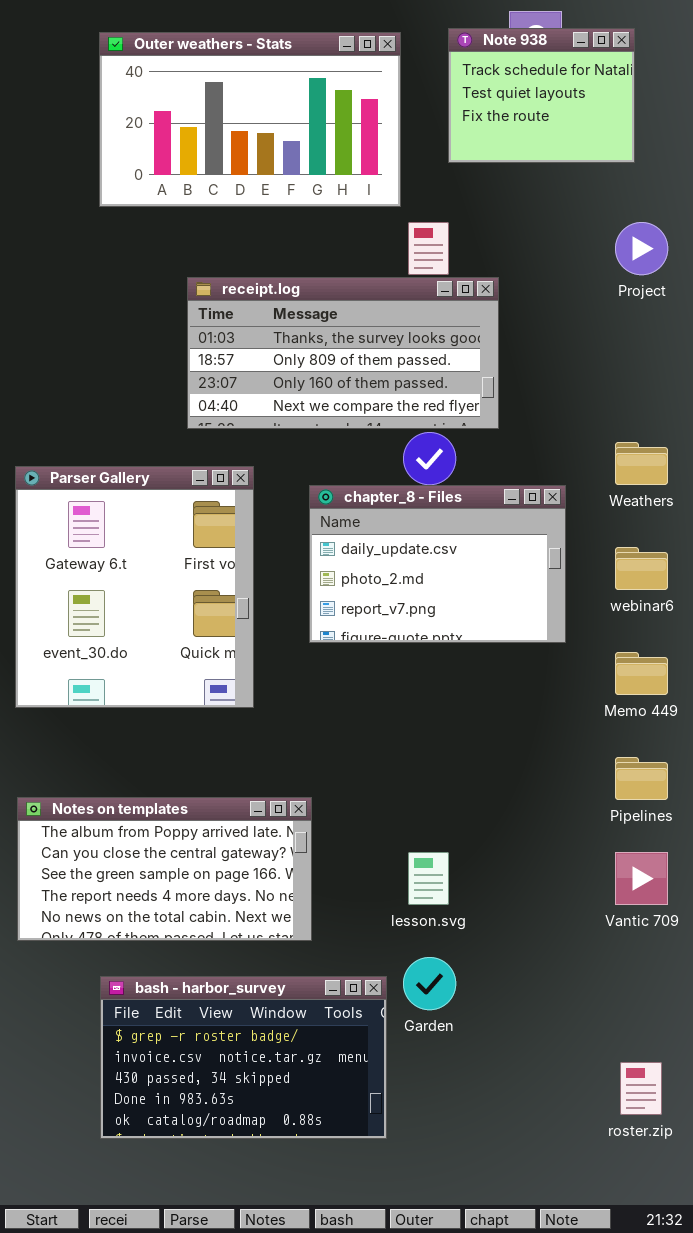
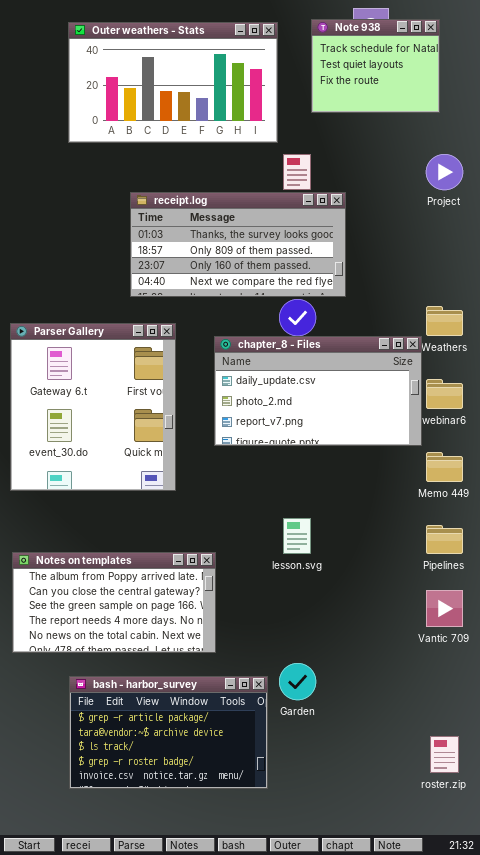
chapter_8 - Files: [309,485,566,643] -> [214,336,422,446], resized
lesson.svg: [408,852,449,905] -> [283,518,311,554], moved
bash - harbor_survey: [100,976,387,1139] -> [69,676,268,789], scrolled up 3 rows

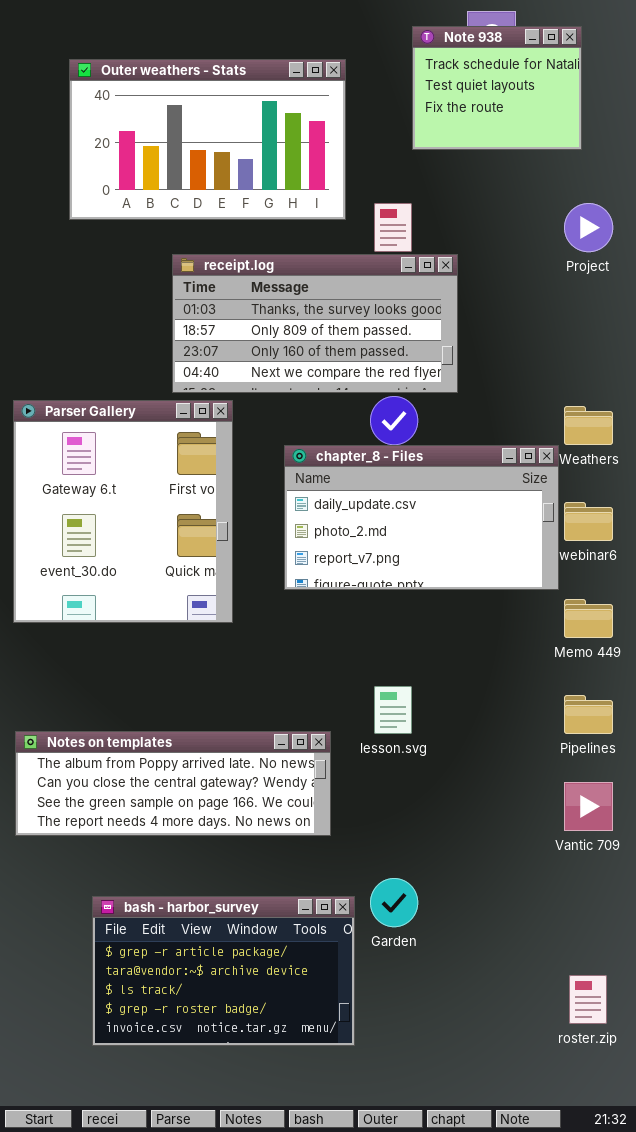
Outer weathers - Stats: [68,22,278,143] -> [69,59,346,220], moved
Parser Gallery: [10,323,176,491] -> [13,400,233,623], moved
Notes on templates: [12,552,216,653] -> [15,731,331,836], resized

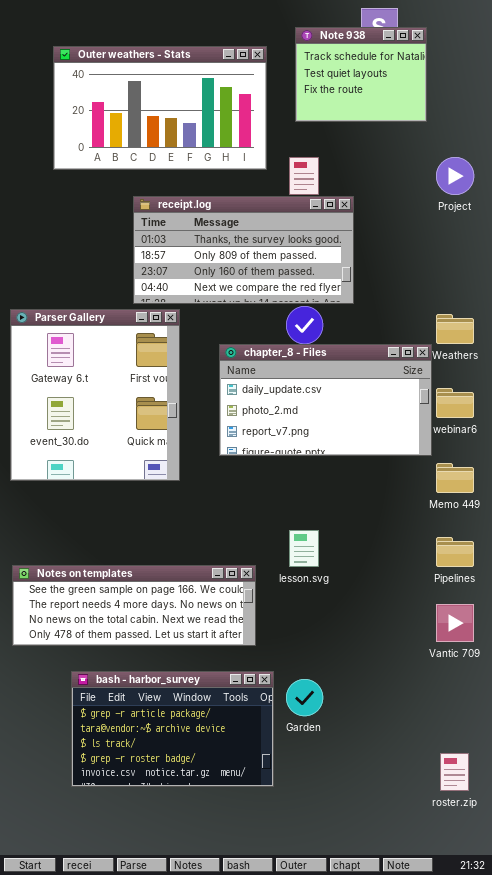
Note 938: [412,26,582,150] -> [295,27,427,122], moved
Notes on templates: [15,731,331,836] -> [12,565,256,646], scrolled down 2 rows
bash - harbor_survey: [92,896,355,1046] -> [71,671,274,787], moved

